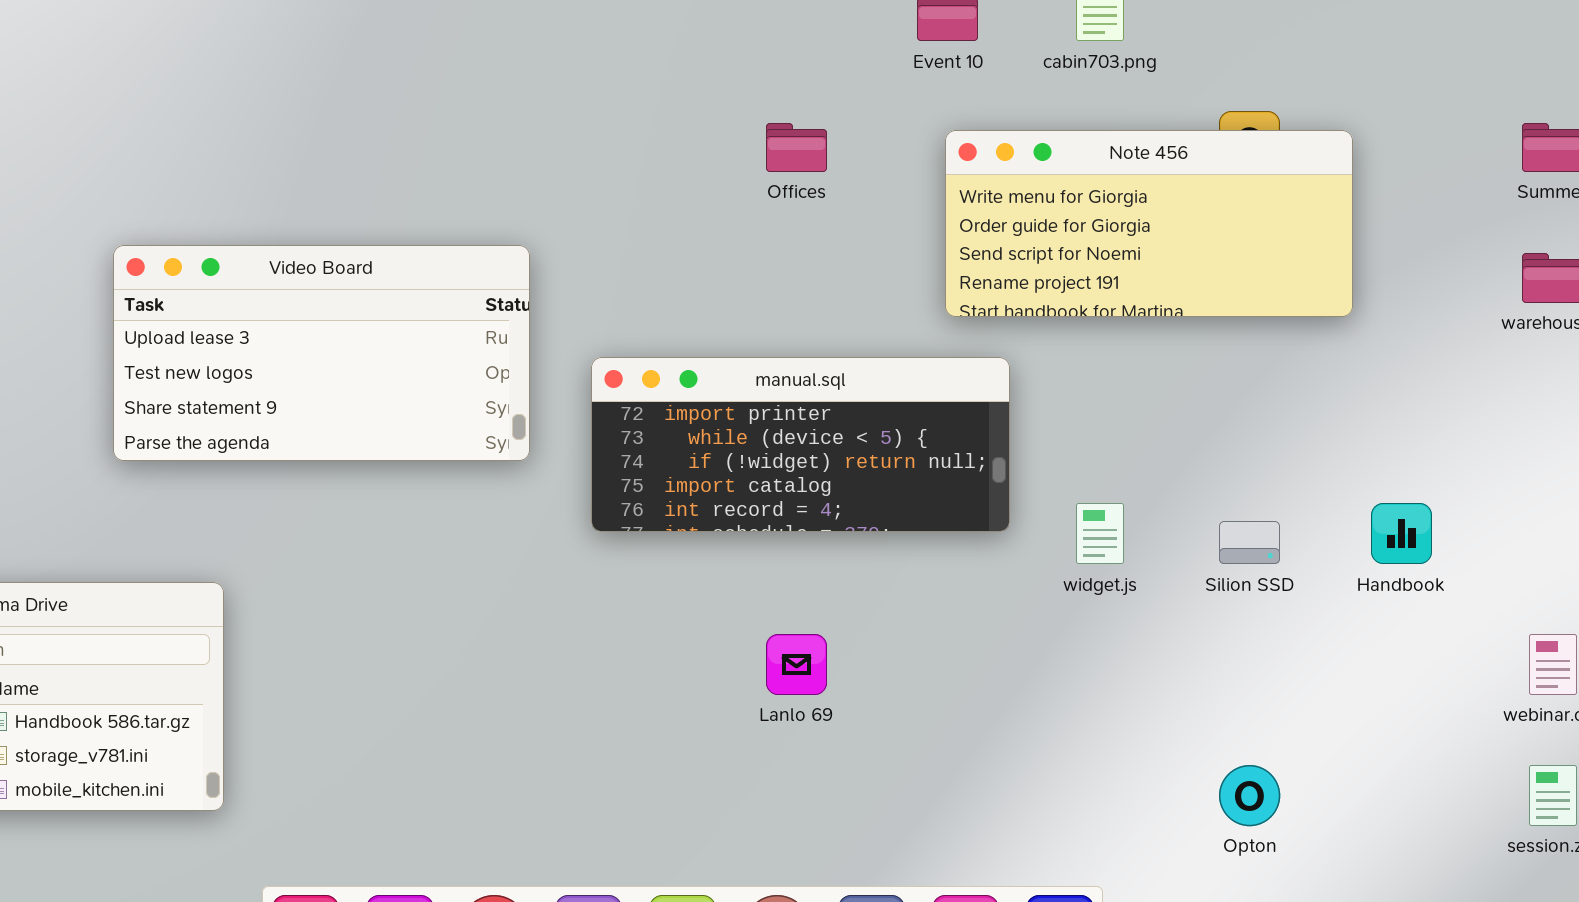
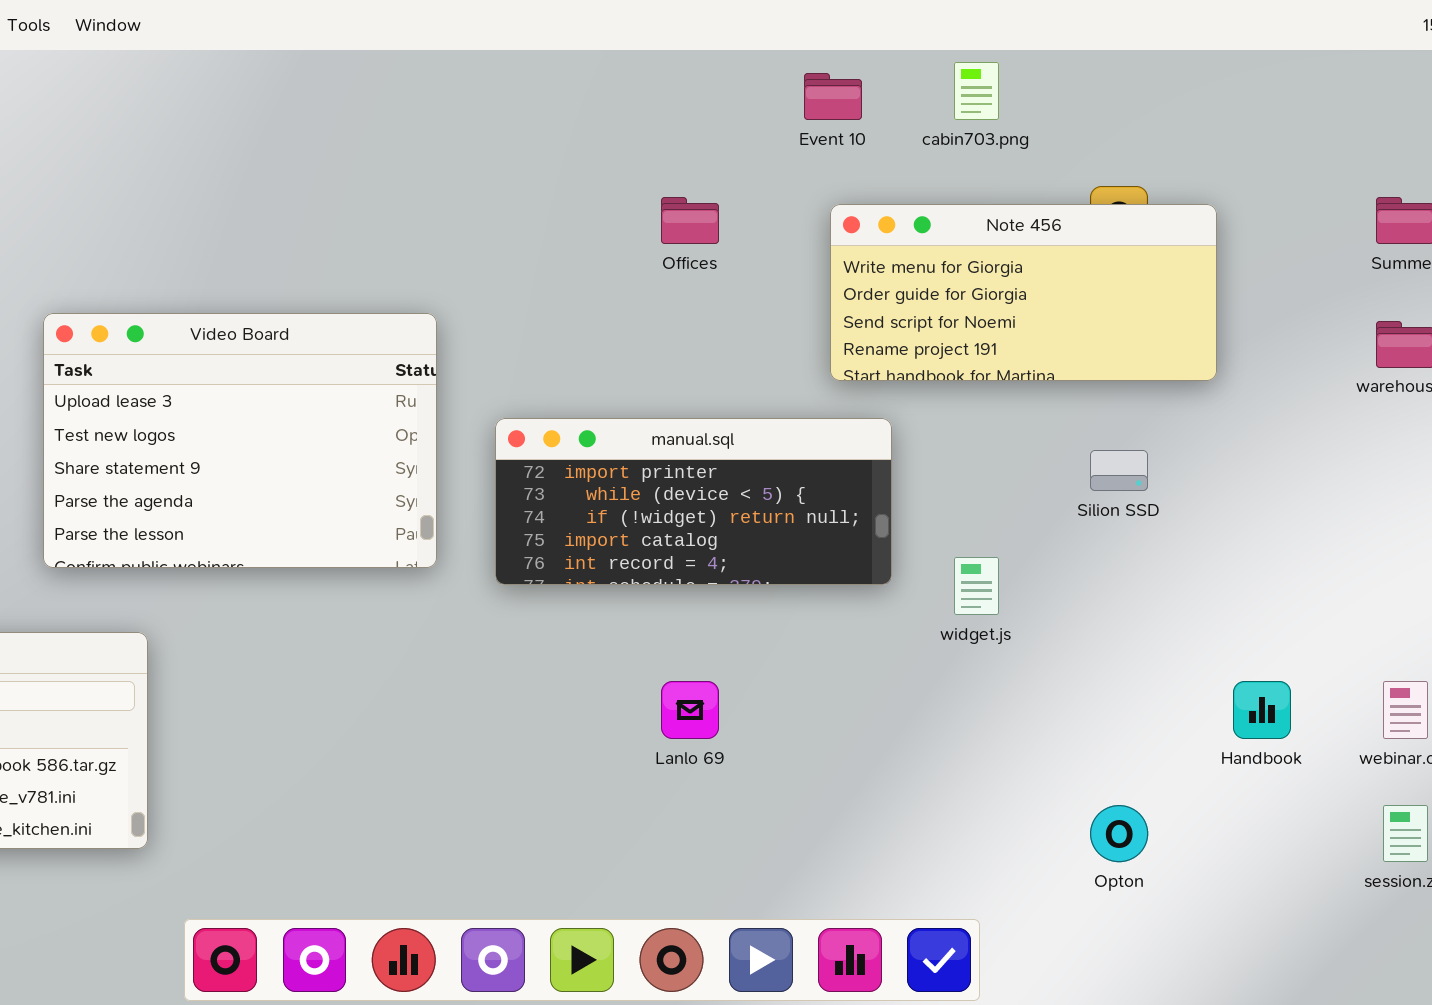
Video Board: [113,245,530,461] -> [43,313,437,568], resized
Handbook: [1371,503,1432,564] -> [1233,681,1291,739], moved
Silion SSD: [1219,521,1280,564] -> [1090,450,1148,491], moved

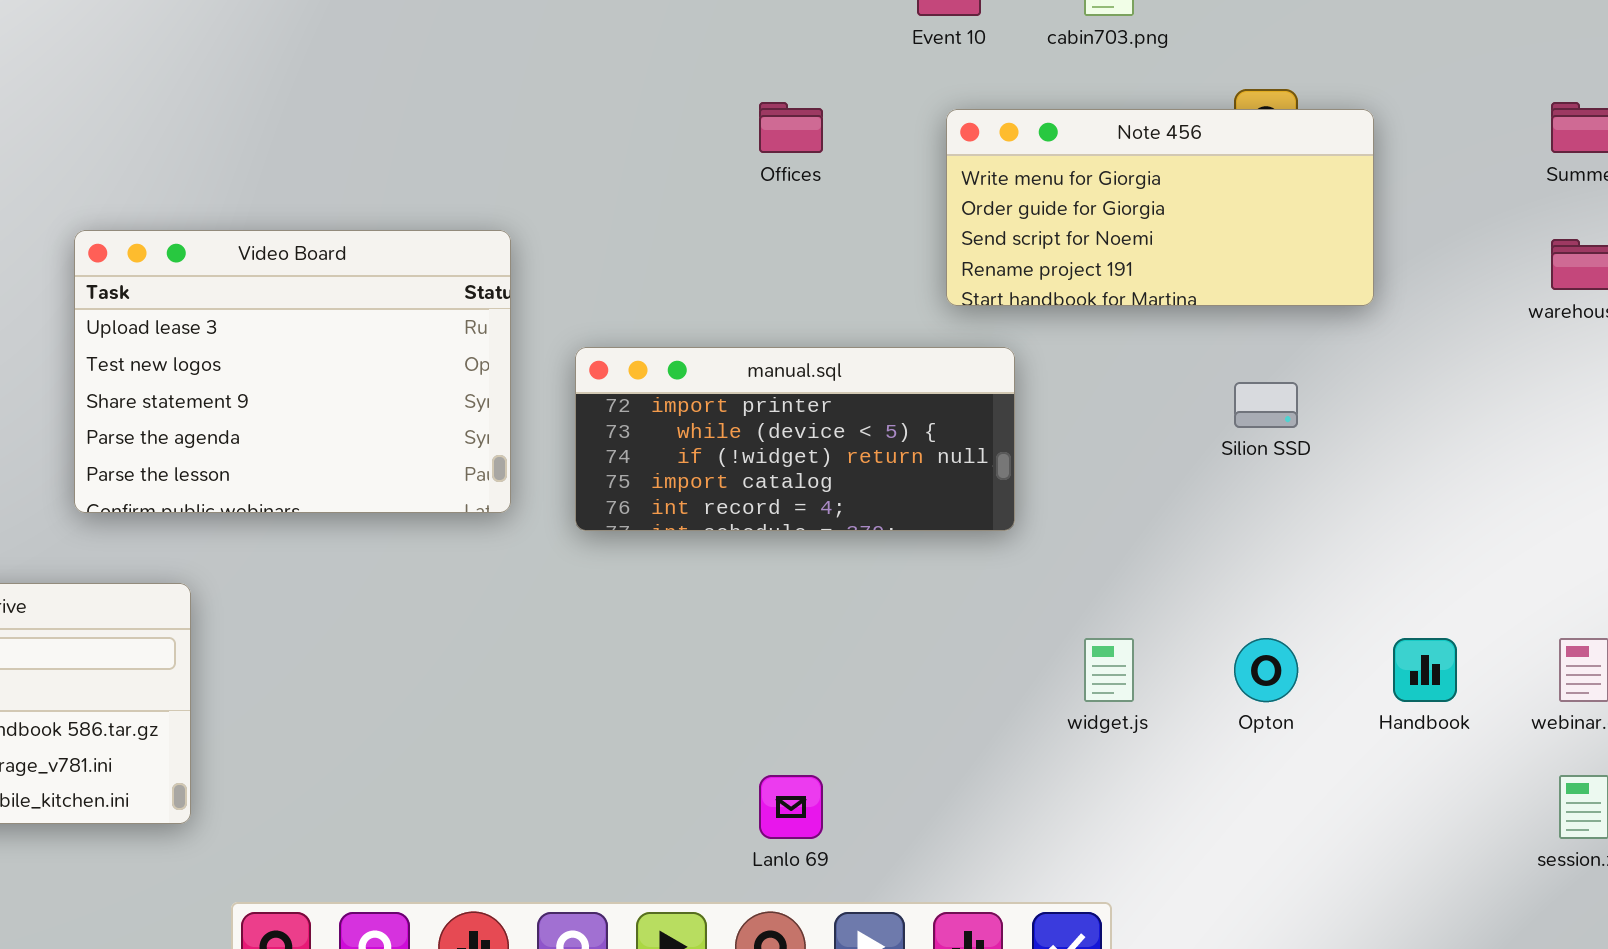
widget.js: [954,557,999,615] -> [1084,638,1134,702], moved
Lanlo 69: [661,681,719,739] -> [759,775,823,839], moved
Opton: [1090,805,1148,862] -> [1234,638,1298,702], moved

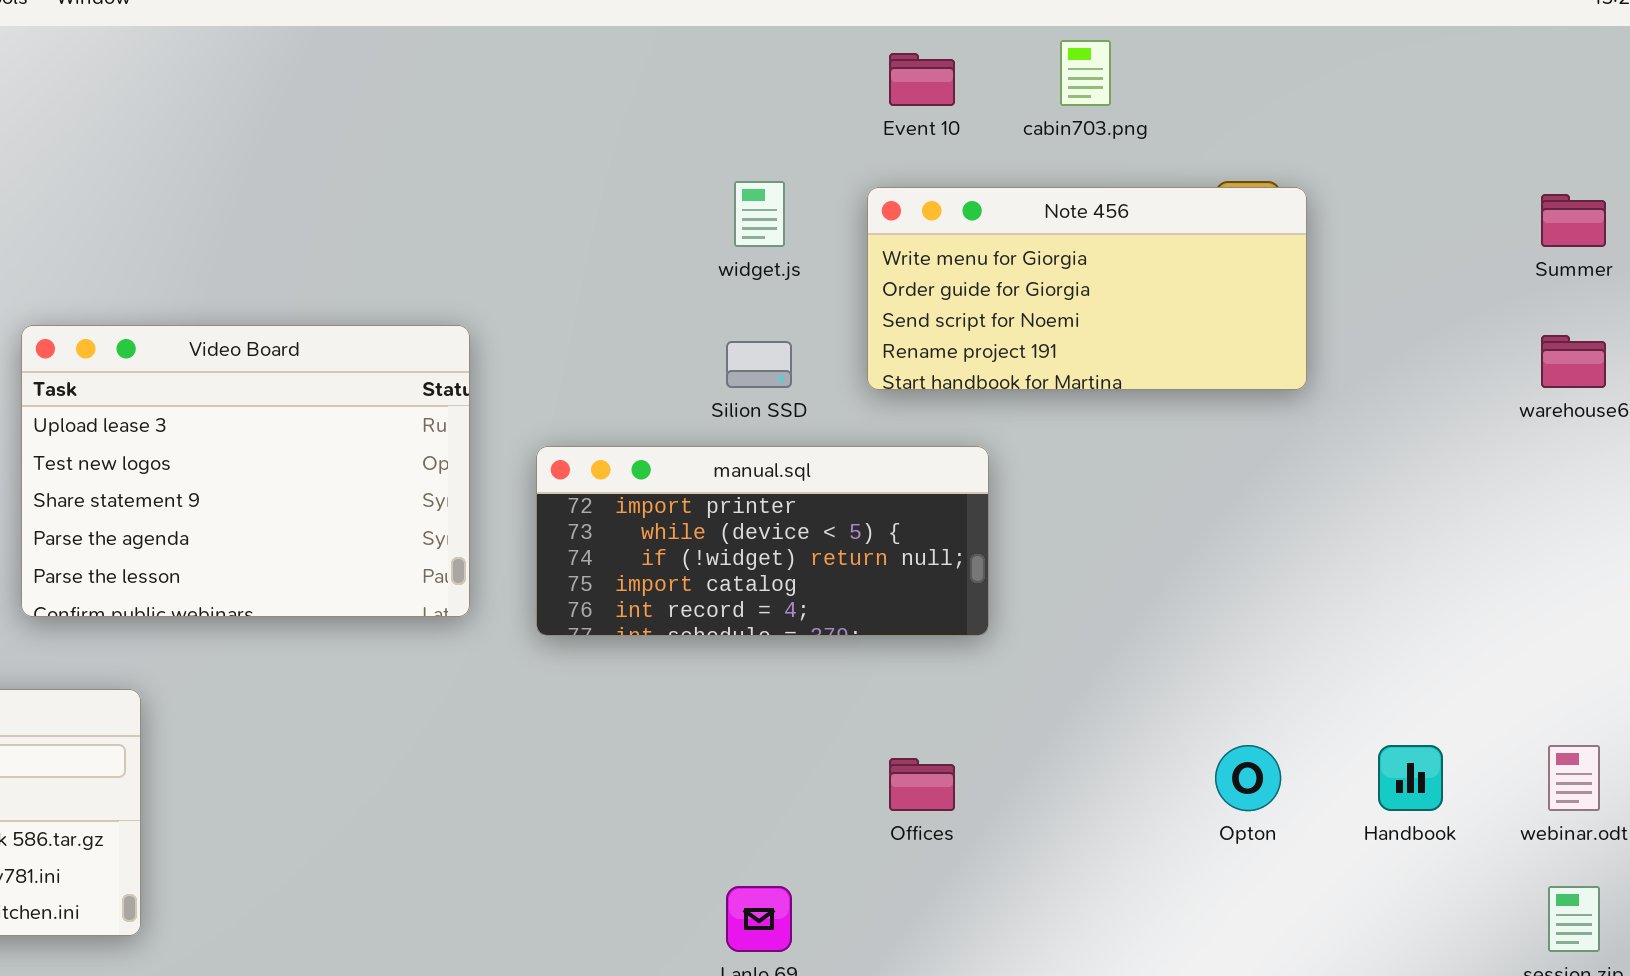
Offices: [759,102,823,153] -> [889,758,955,811], moved
Note 456: [946,109,1374,306] -> [867,187,1307,390], moved
Silion SSD: [1234,382,1298,428] -> [726,341,792,388], moved
widget.js: [1084,638,1134,702] -> [734,181,785,247], moved

